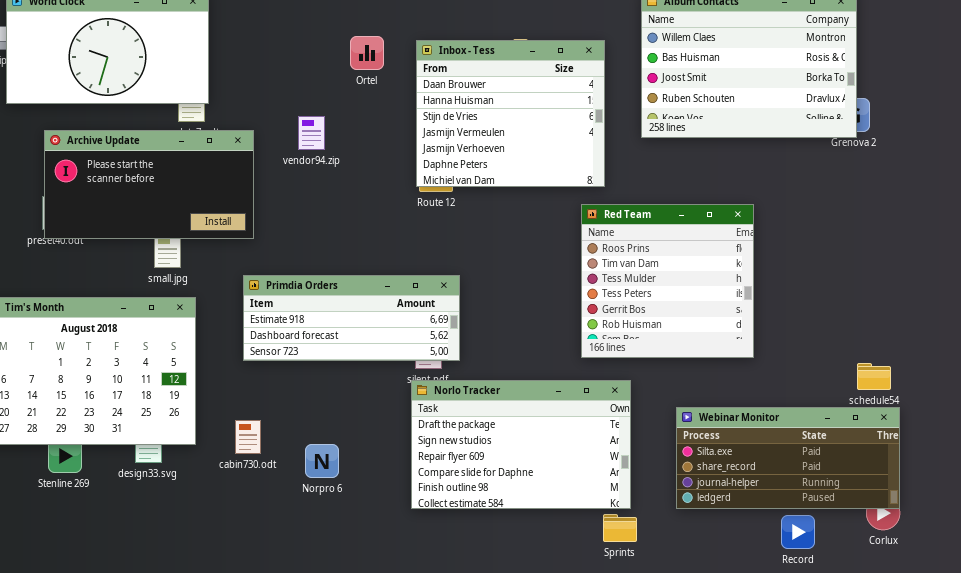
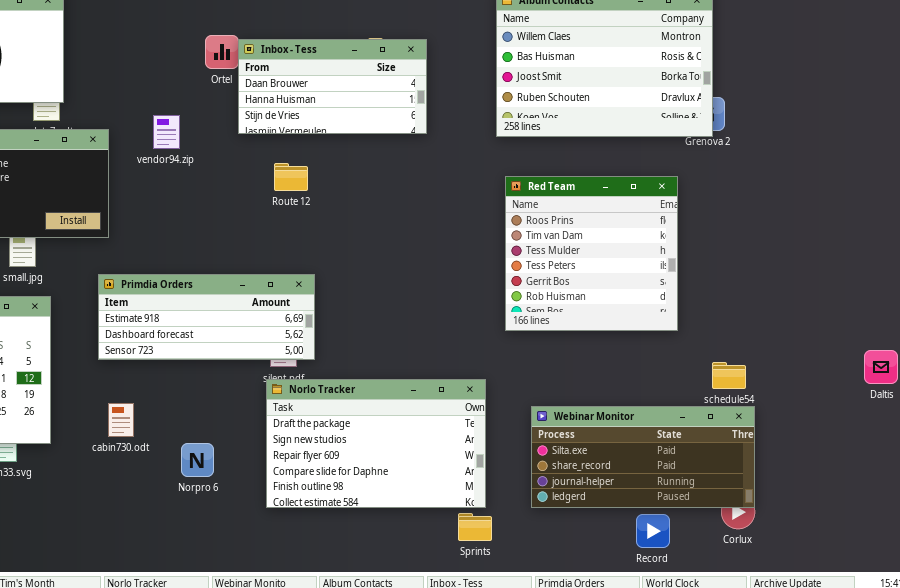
Inbox - Tess: [416,40,605,187] -> [238,39,427,134], moved, resized
Red Team: [581,204,754,358] -> [505,176,678,331], moved
cabin730.odt: [235,420,261,454] -> [108,403,134,437], moved
Norpro 6: [305,444,339,478] -> [181,443,214,477], moved

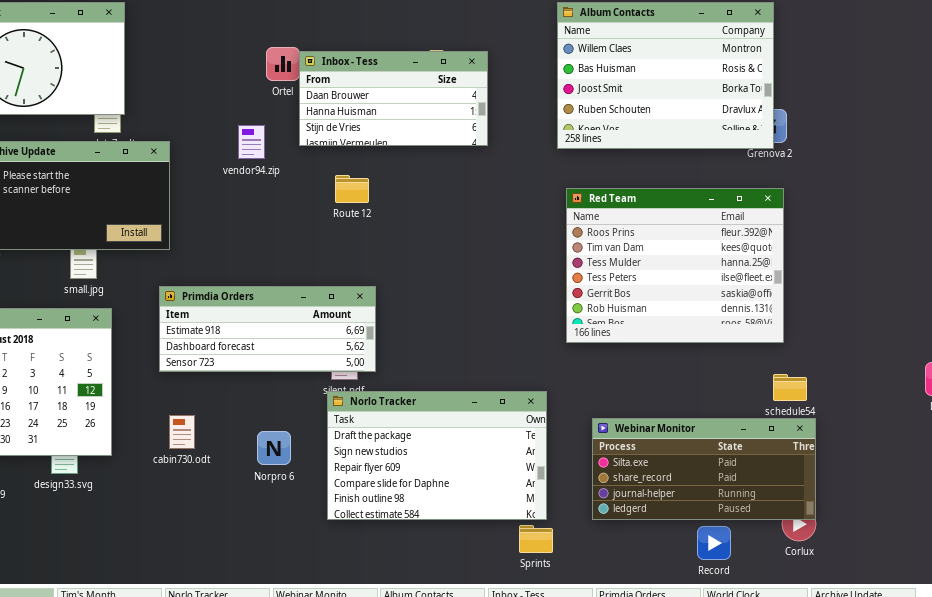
vendor94.zip: [153,115,180,149] -> [238,125,265,159], moved
Red Team: [505,176,678,331] -> [566,188,784,343], resized
Norpro 6: [181,443,214,477] -> [257,431,291,465], moved

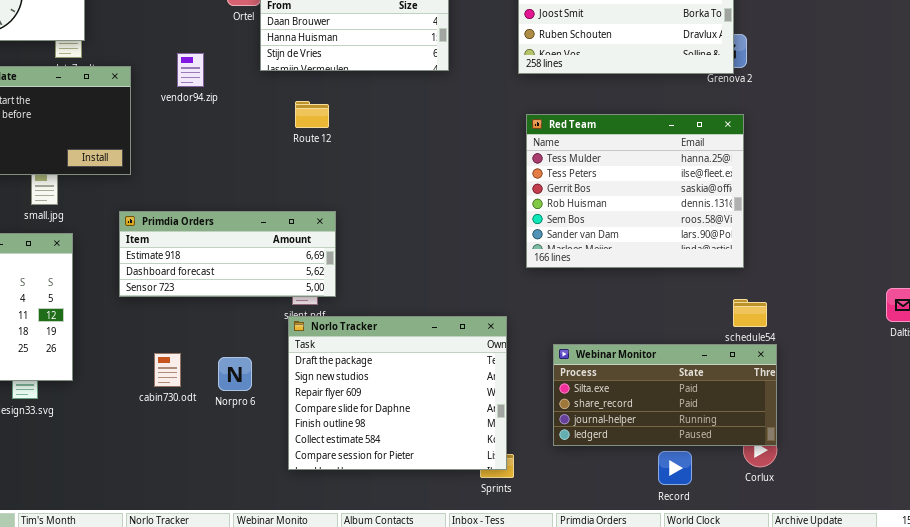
vendor94.zip: [238,125,265,159] -> [177,53,204,87], moved
Red Team: [566,188,784,343] -> [526,114,744,268], scrolled down 2 rows
Norlo Tracker: [327,391,547,520] -> [288,316,507,470], resized
cabin730.odt: [169,415,195,449] -> [154,353,181,387], moved

